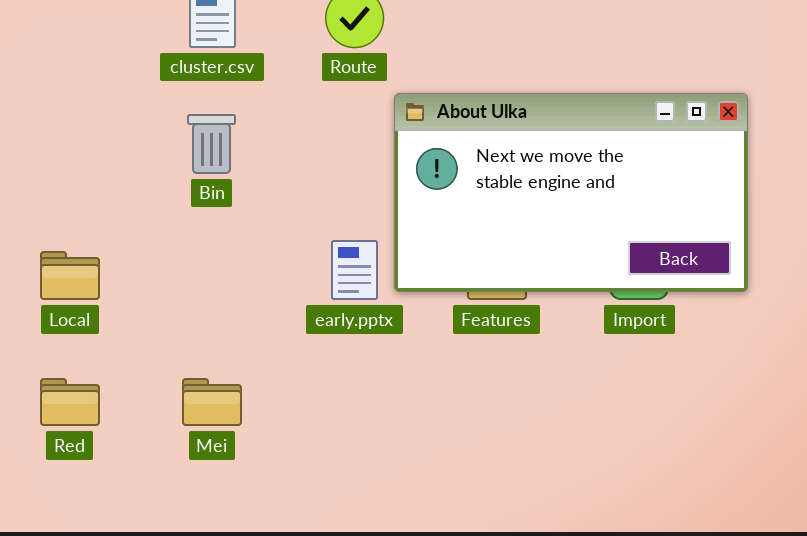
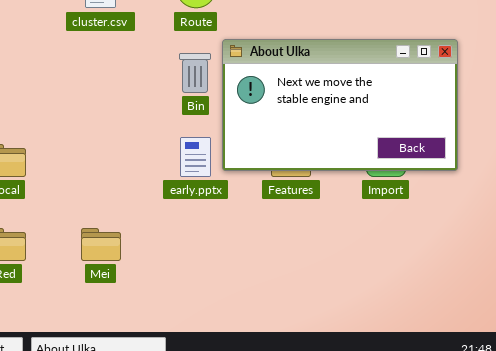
Bin: [187,114,236,174] -> [179,53,211,93], moved

